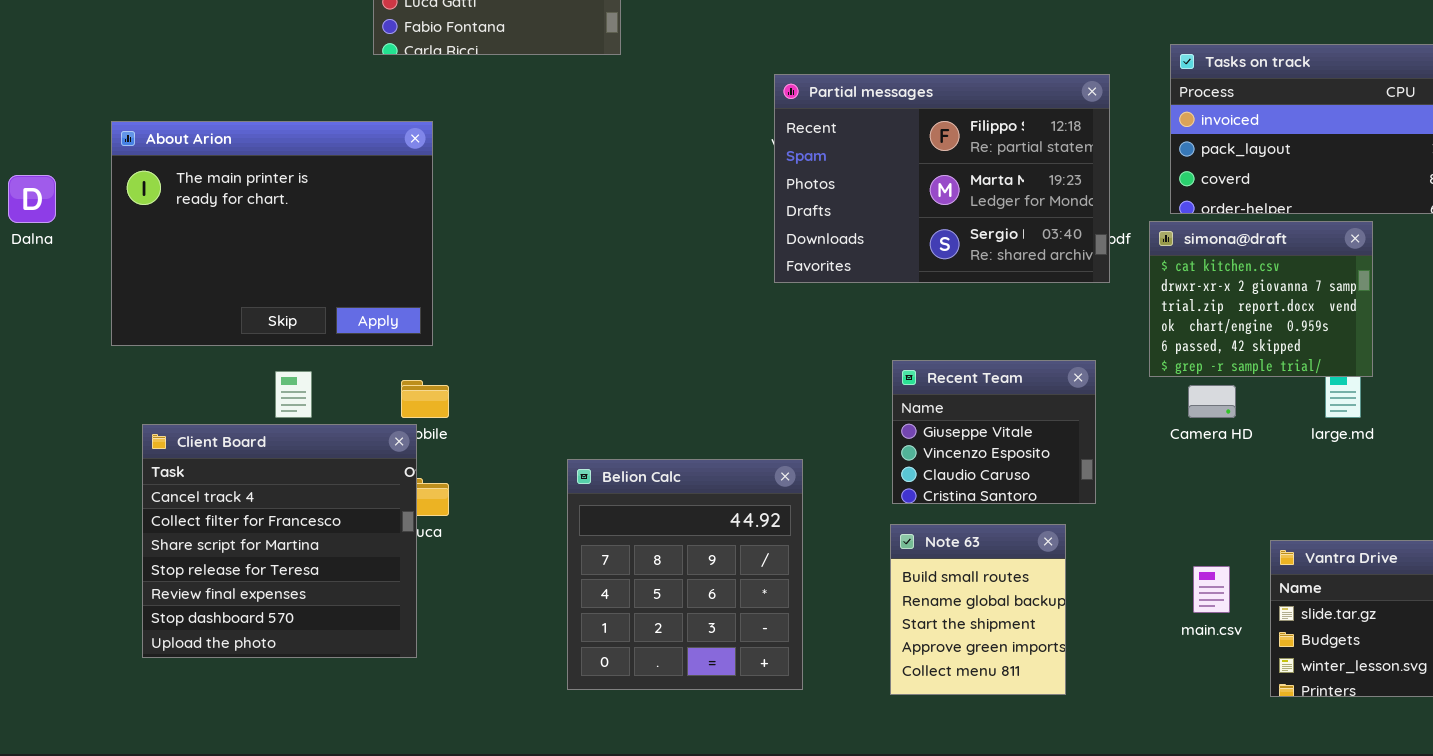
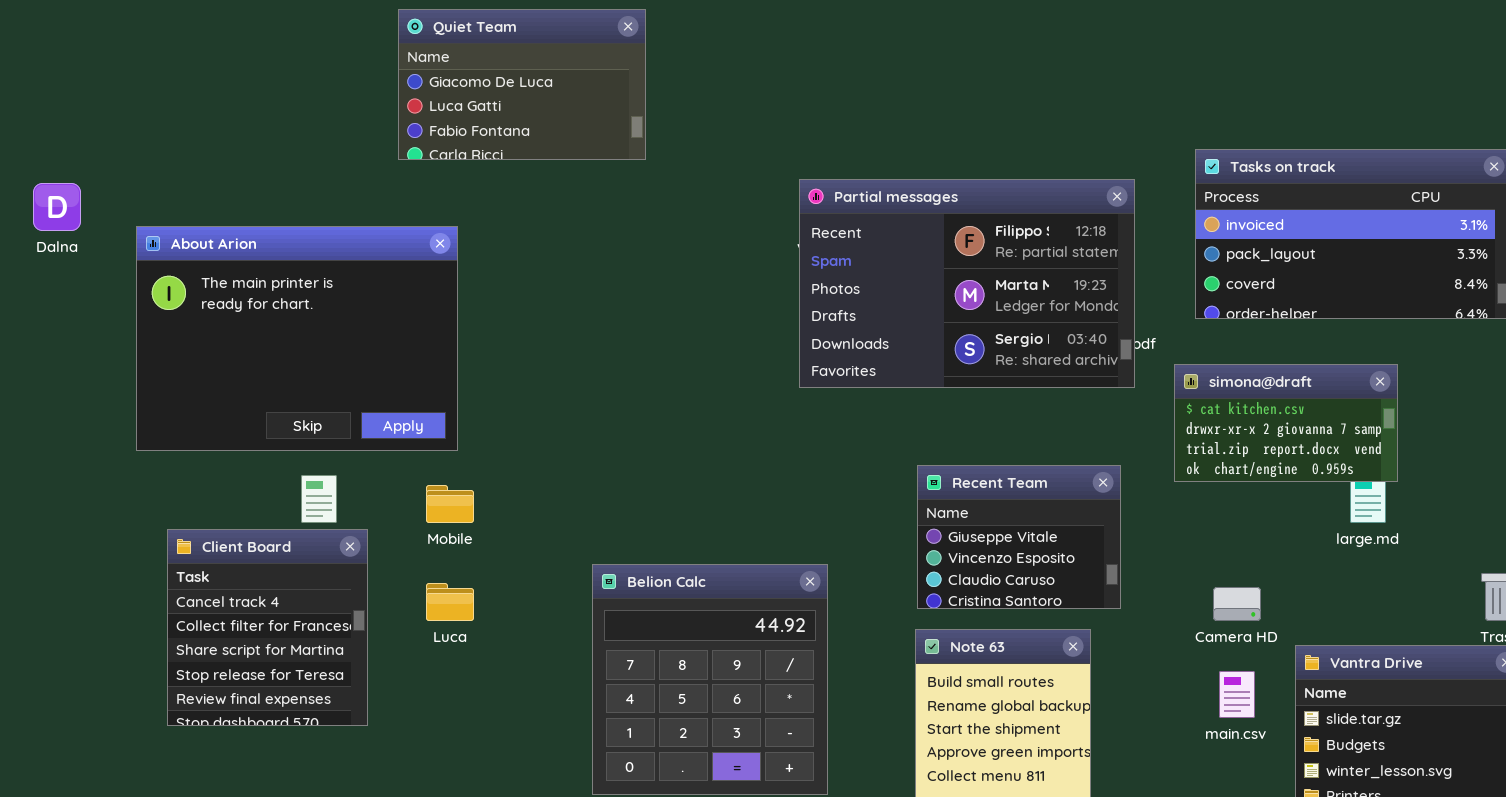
Dalna: [8,175,56,223] -> [33,183,81,231], moved
simona@draft: [1149,221,1373,377] -> [1174,364,1398,482], resized
Camera HD: [1188,385,1236,418] -> [1213,587,1261,621], moved
Client Board: [142,424,417,658] -> [167,529,368,726], resized

